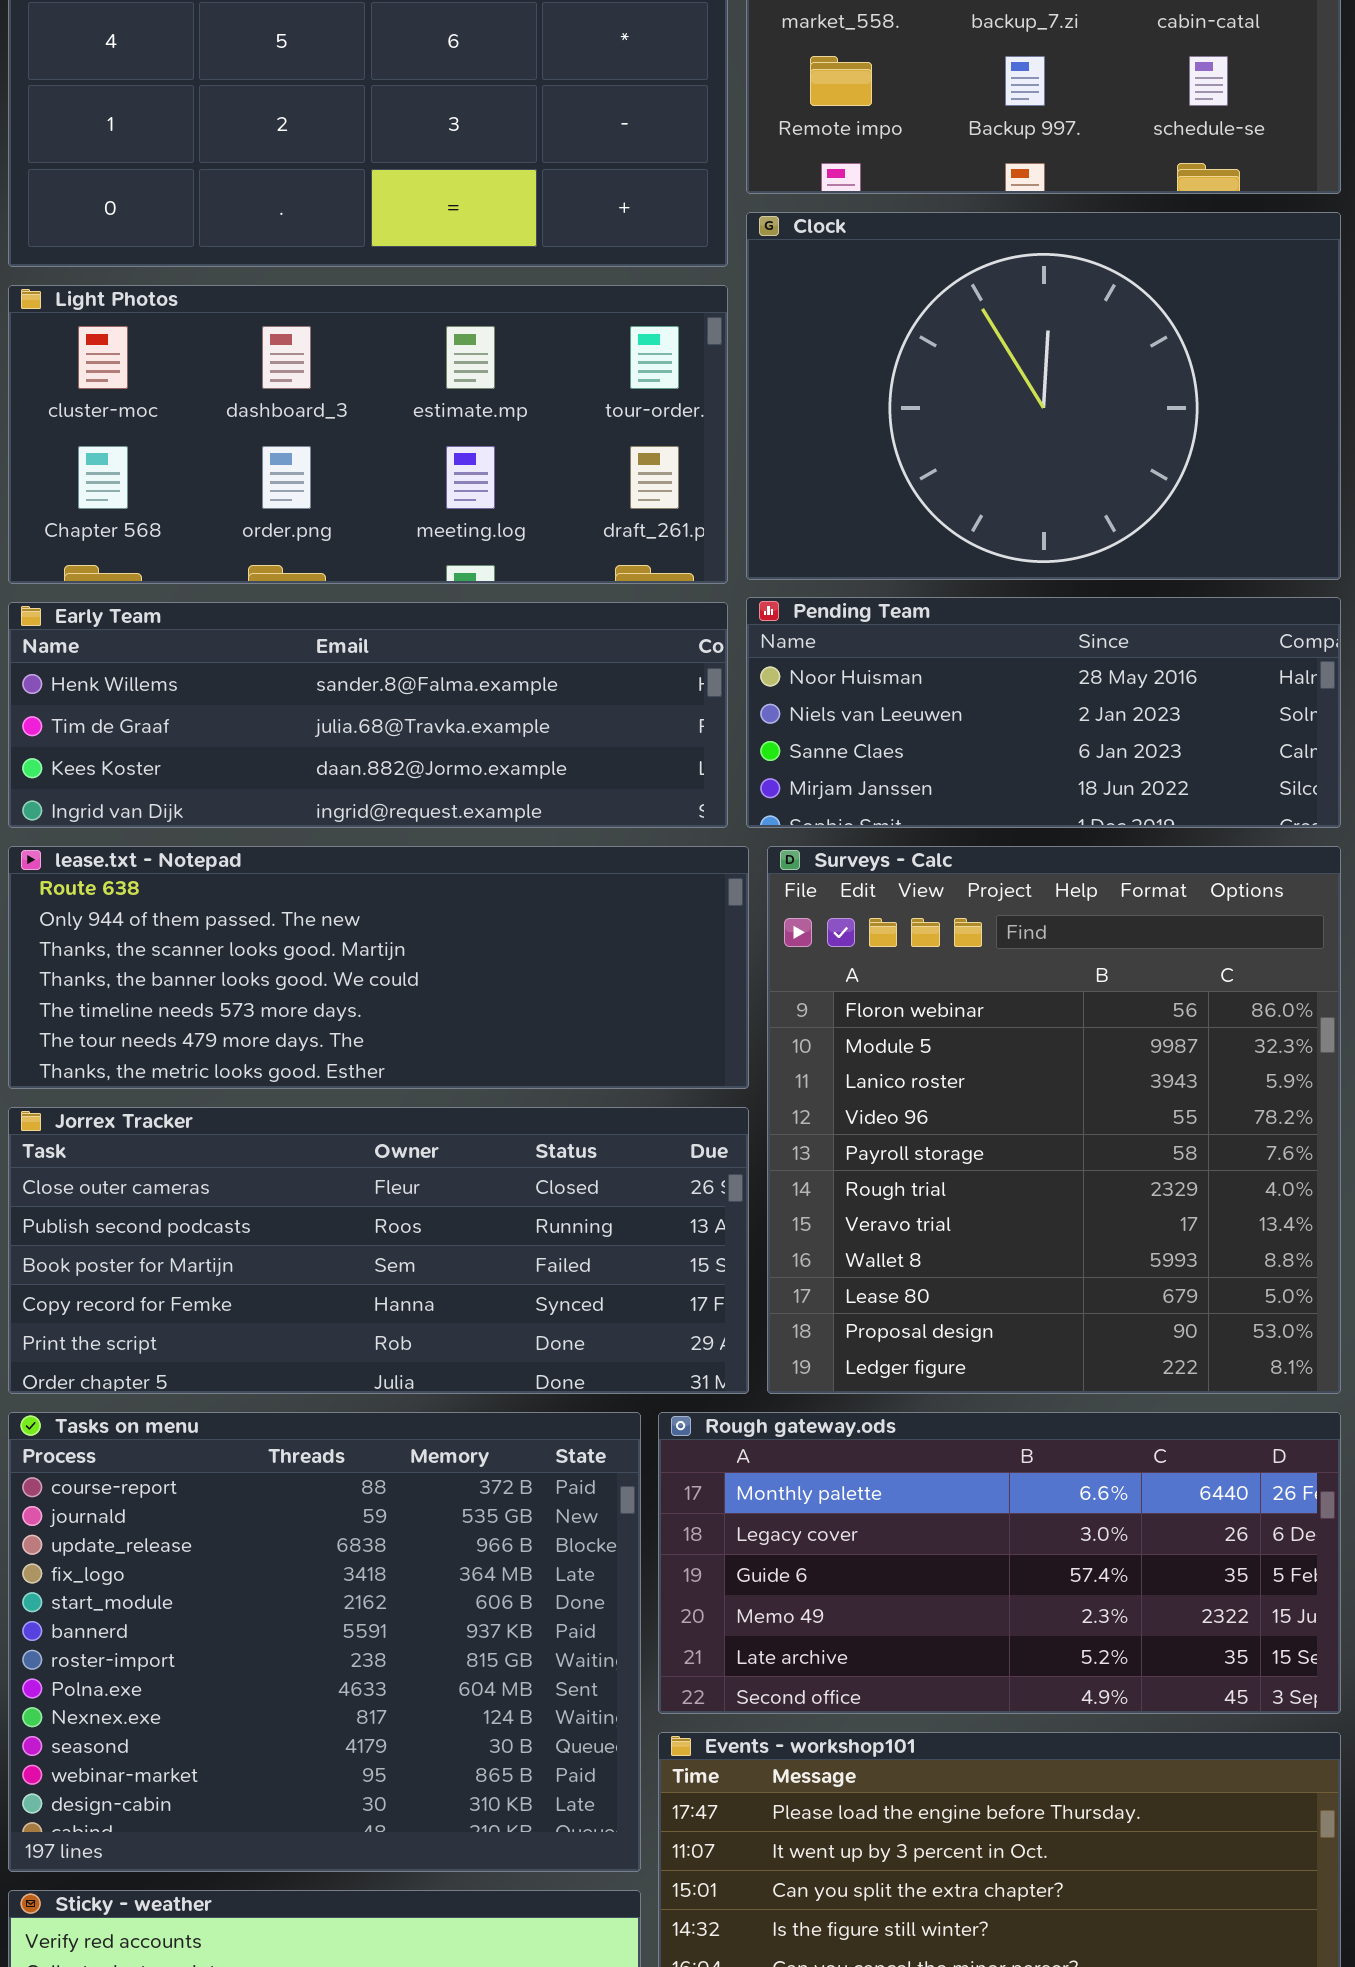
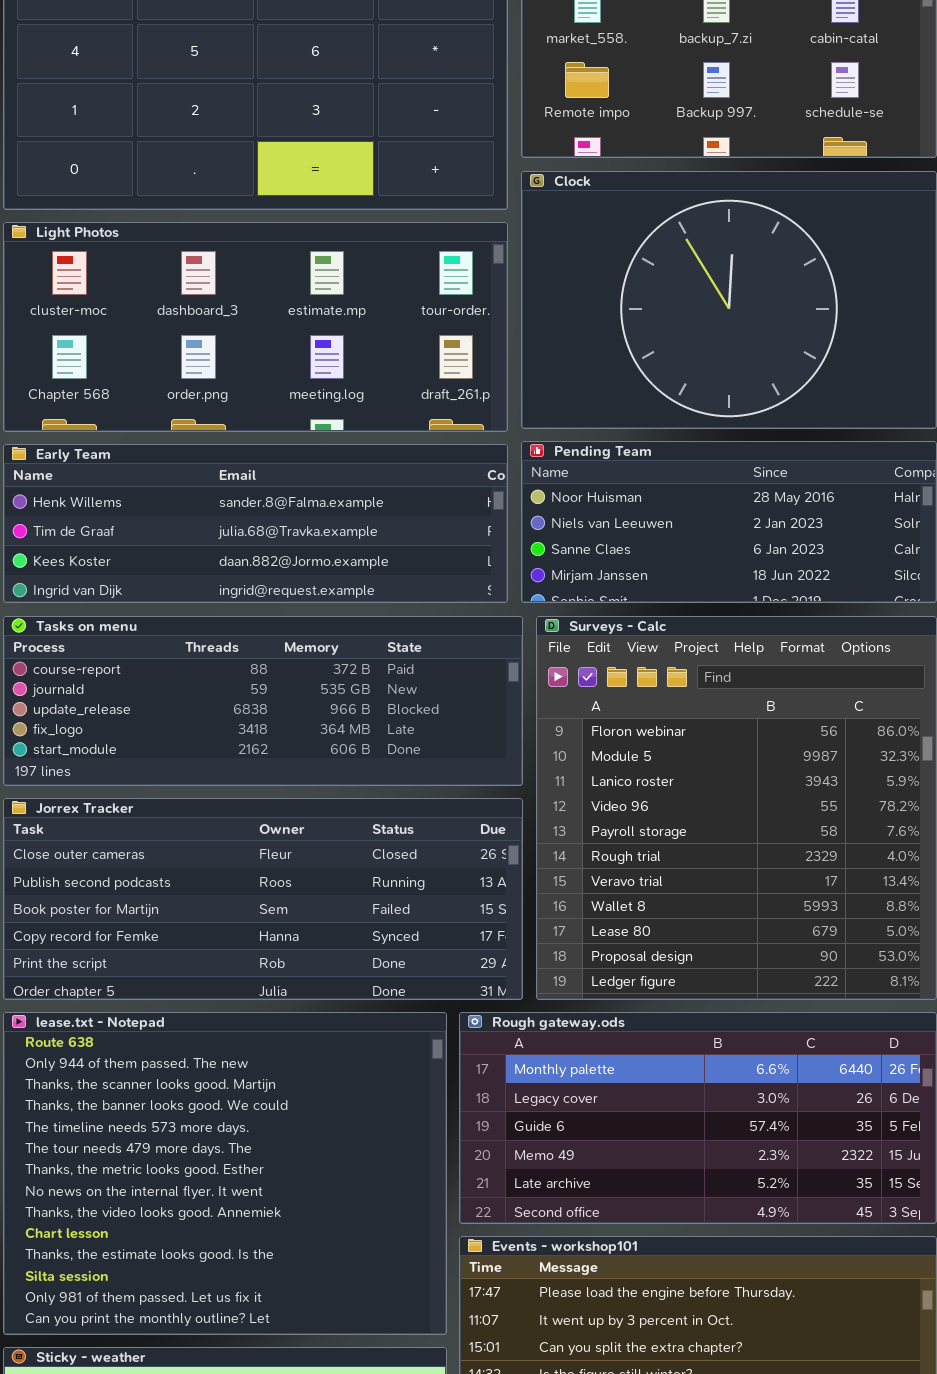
lease.txt - Notepad: [8,846,749,1089] -> [3,1012,447,1335], moved, resized
Tasks on menu: [8,1412,641,1872] -> [3,616,523,786], moved, resized

